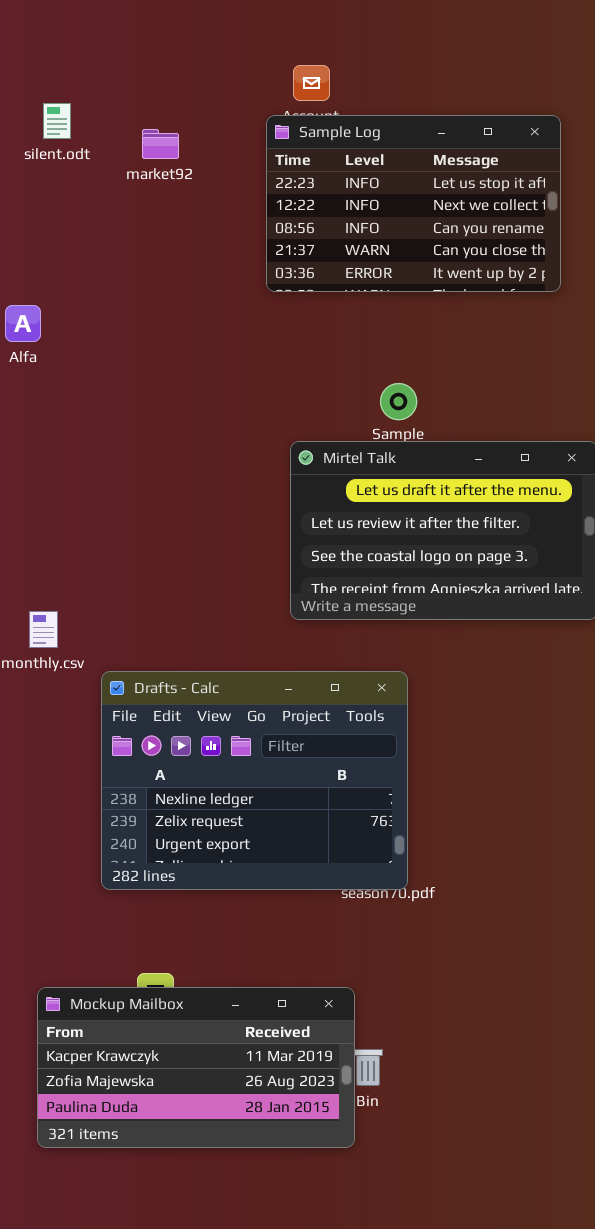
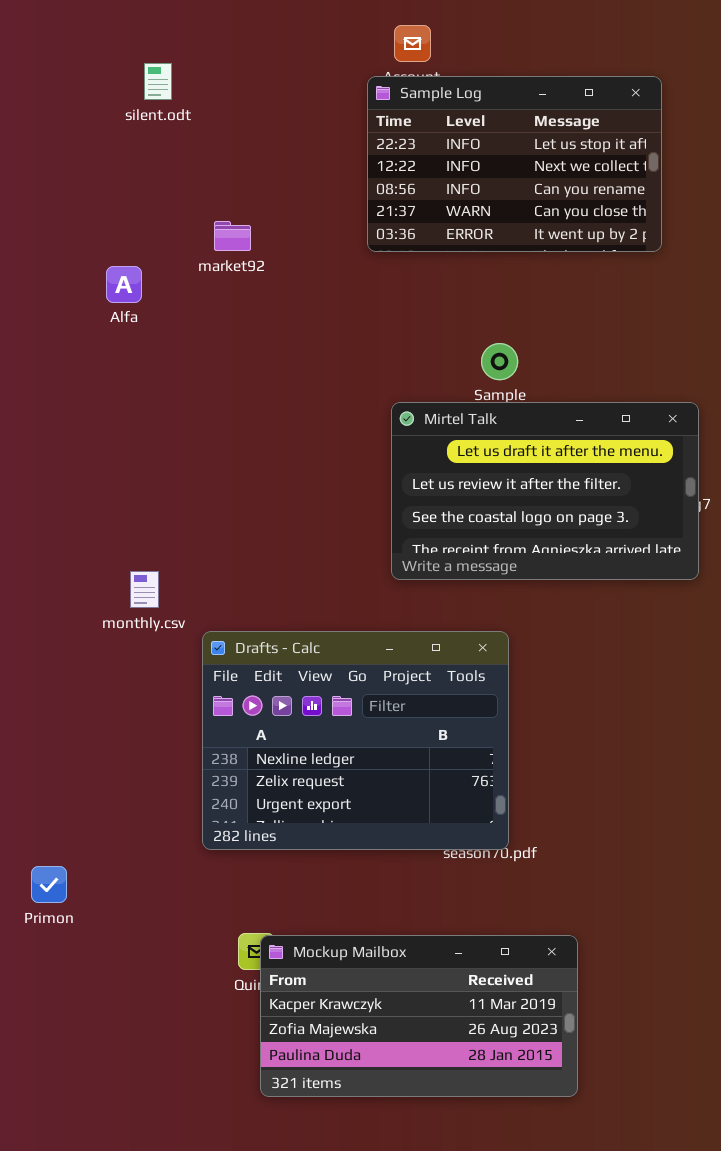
market92: [142,129,179,159] -> [214,221,251,251], moved
Mockup Mailbox: [37,987,355,1148] -> [260,935,578,1097], moved

